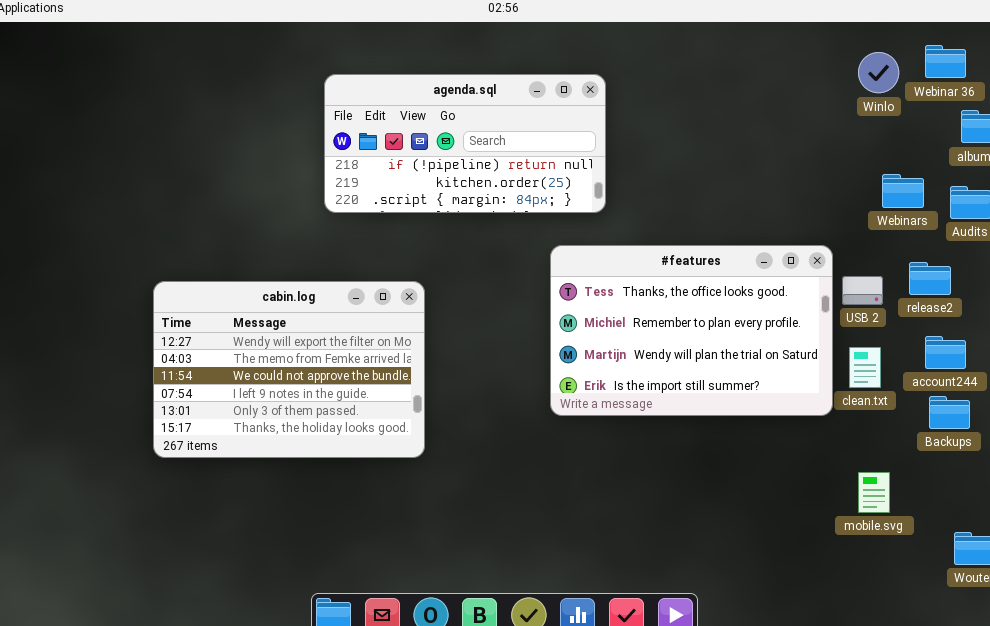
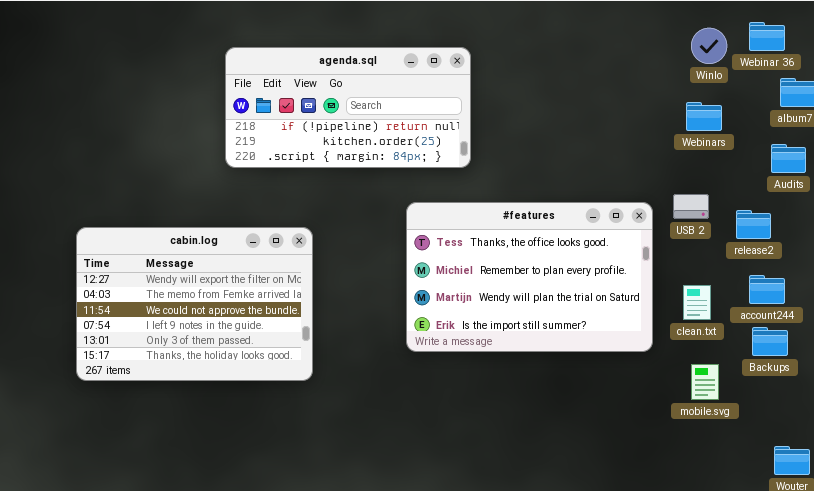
Webinars: [882,174,924,208] -> [686,102,722,131], moved
#features: [550,245,833,416] -> [406,202,653,352], moved
USB 2: [842,276,883,305] -> [673,194,709,219], moved
mobile.svg: [858,472,890,513] -> [691,364,719,400], moved

